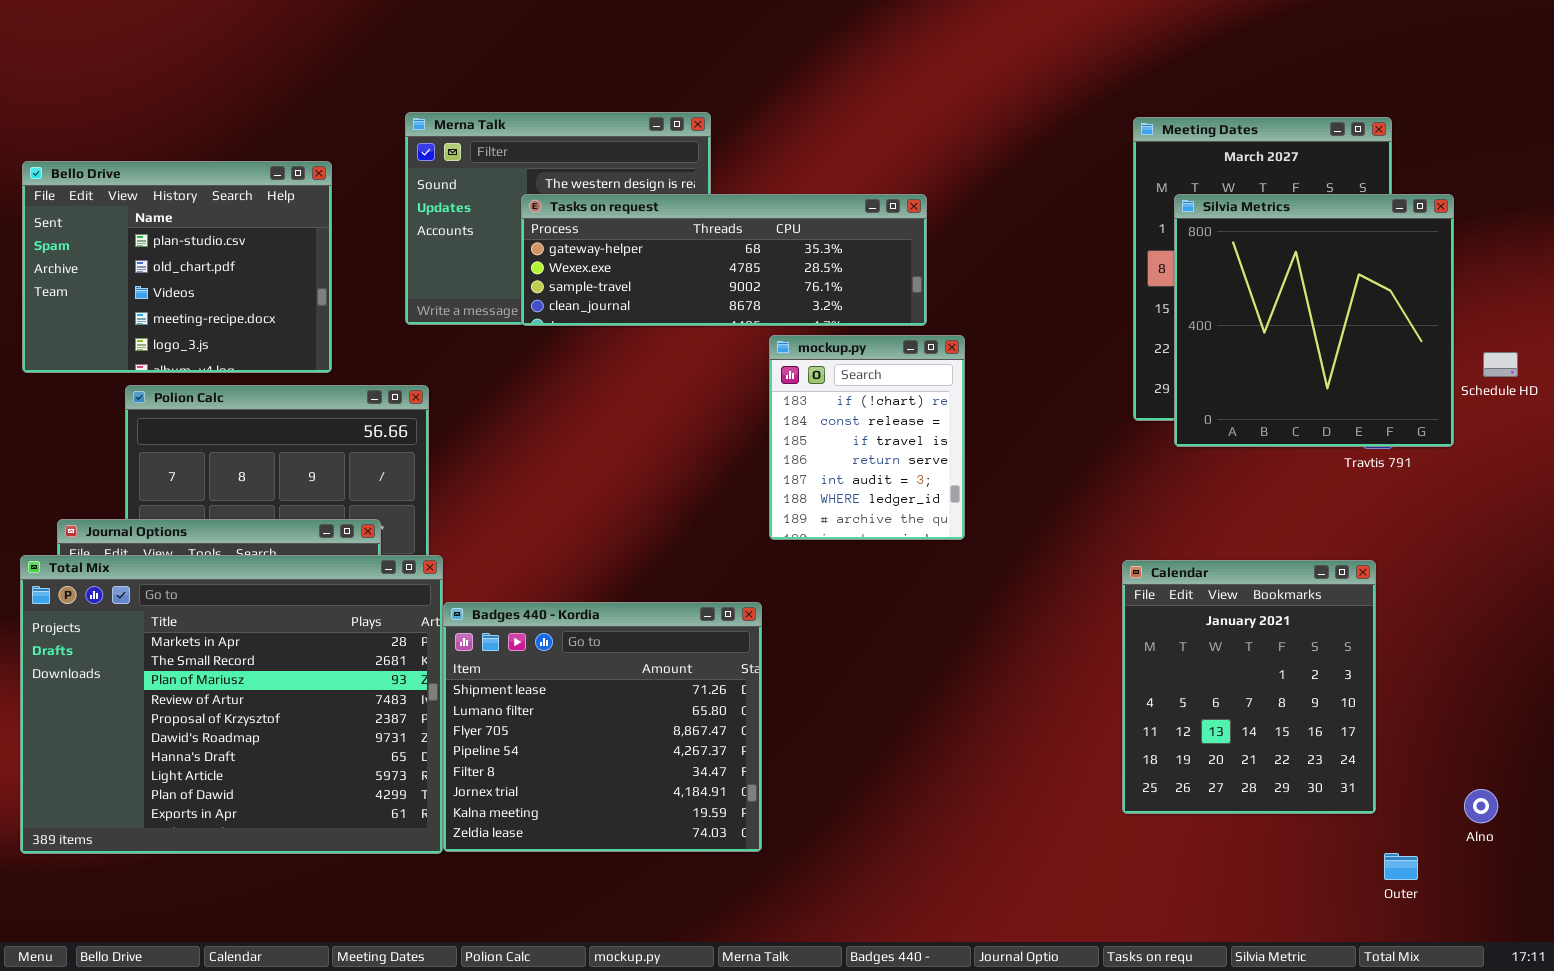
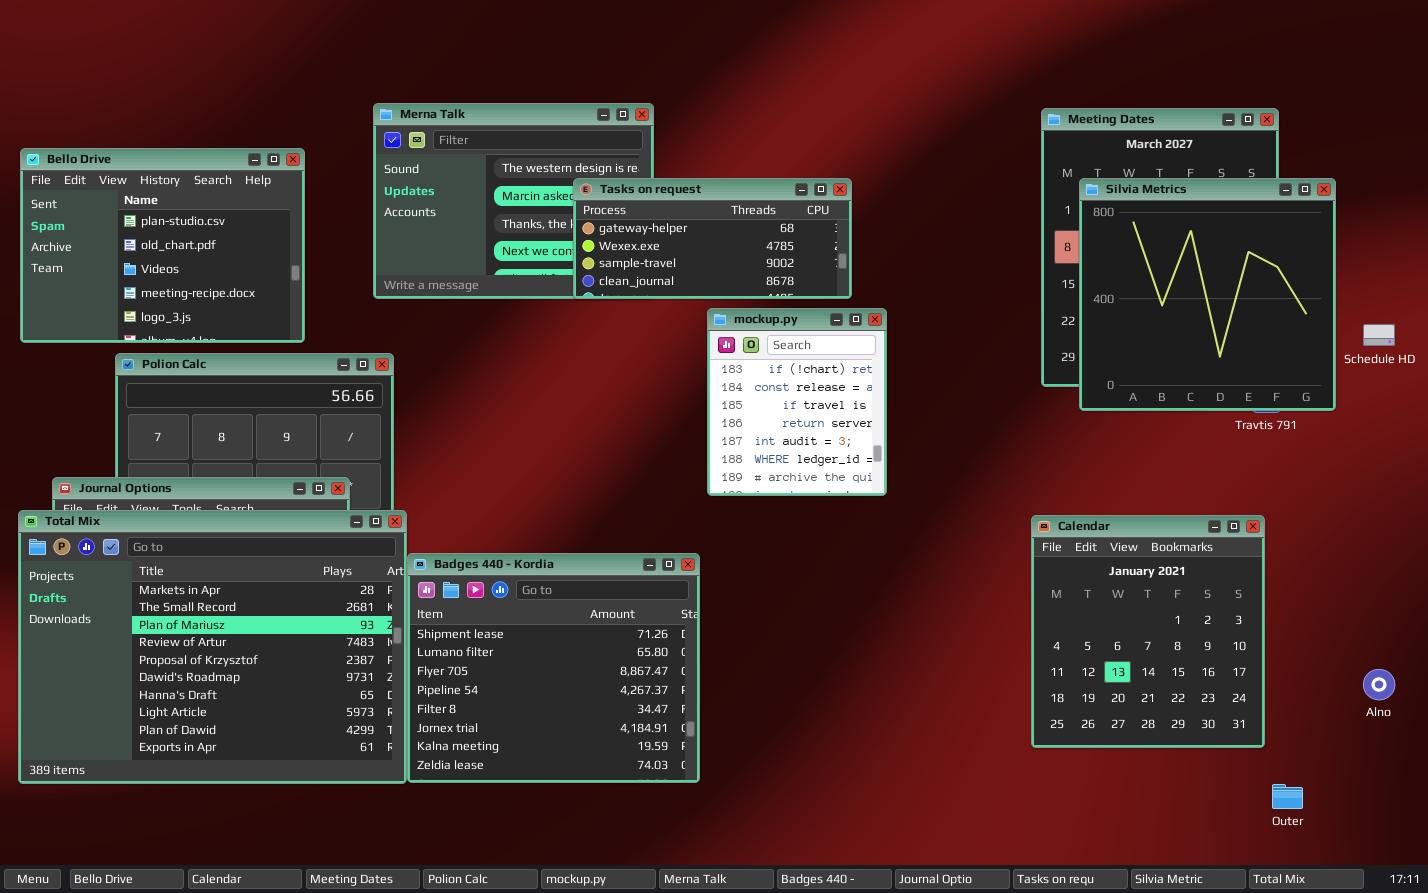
Tasks on request: [521,194,927,326] -> [573,178,852,299], resized
Alno: [1464,789,1498,823] -> [1363,669,1395,700], moved

